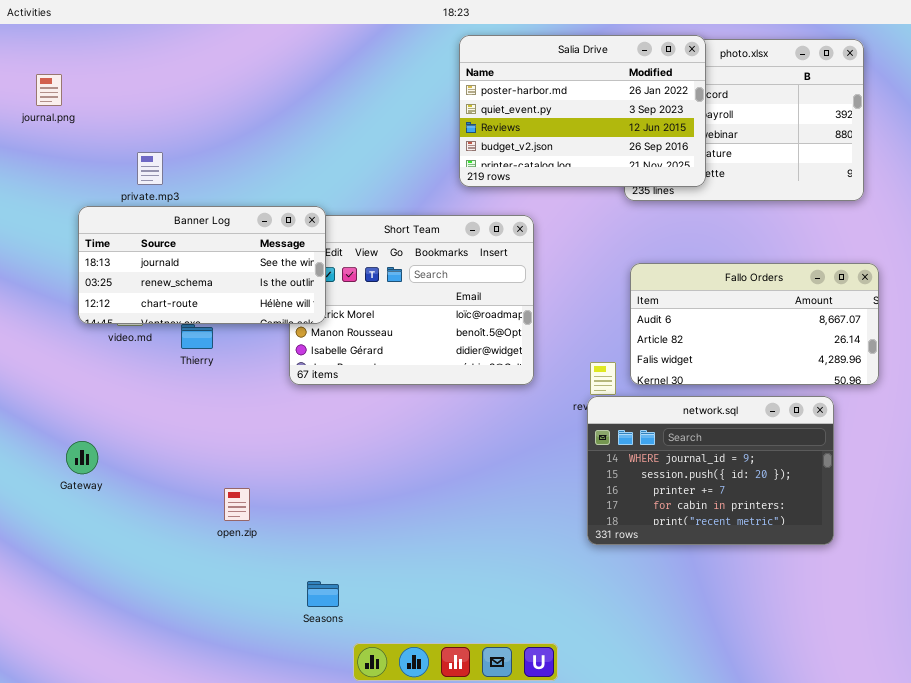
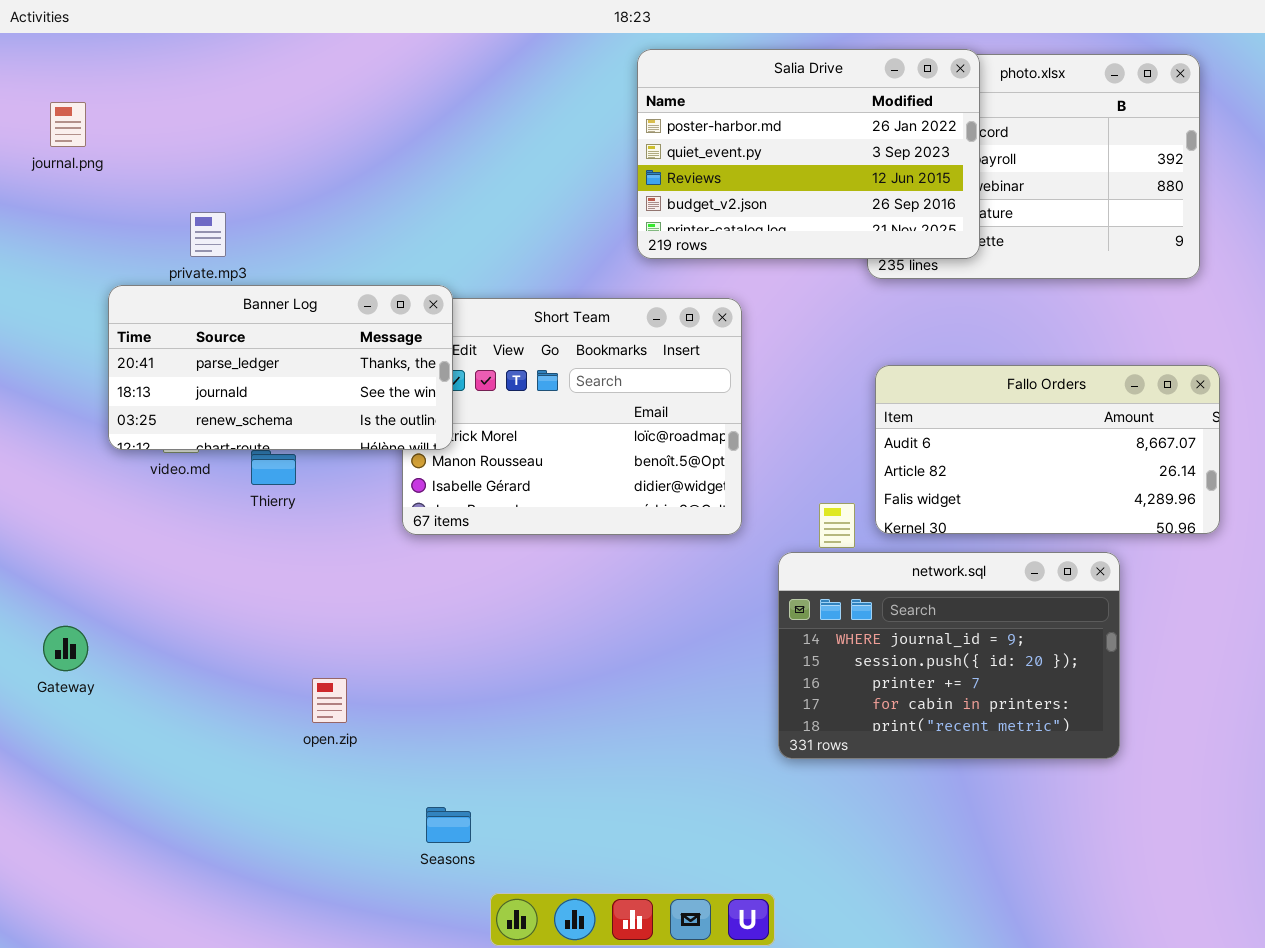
Banner Log: [78,206,326,324] -> [108,285,453,450], scrolled up 1 row
network.sql: [587,396,834,545] -> [778,552,1120,759], moved
Gateway: [66,441,98,474] -> [43,626,88,671], moved

